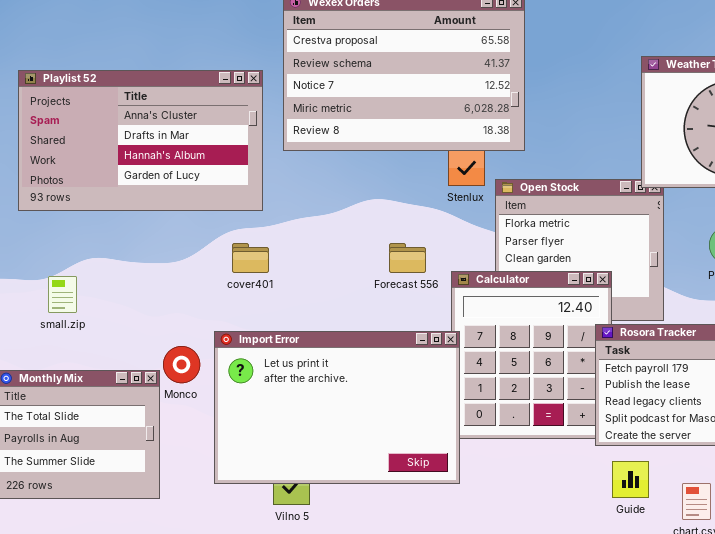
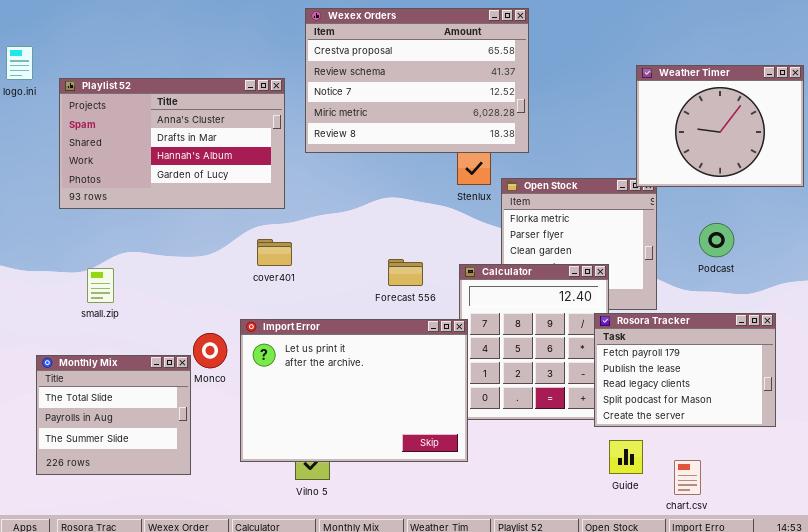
Forecast 556: [389,243,426,273] -> [388,259,423,286], moved

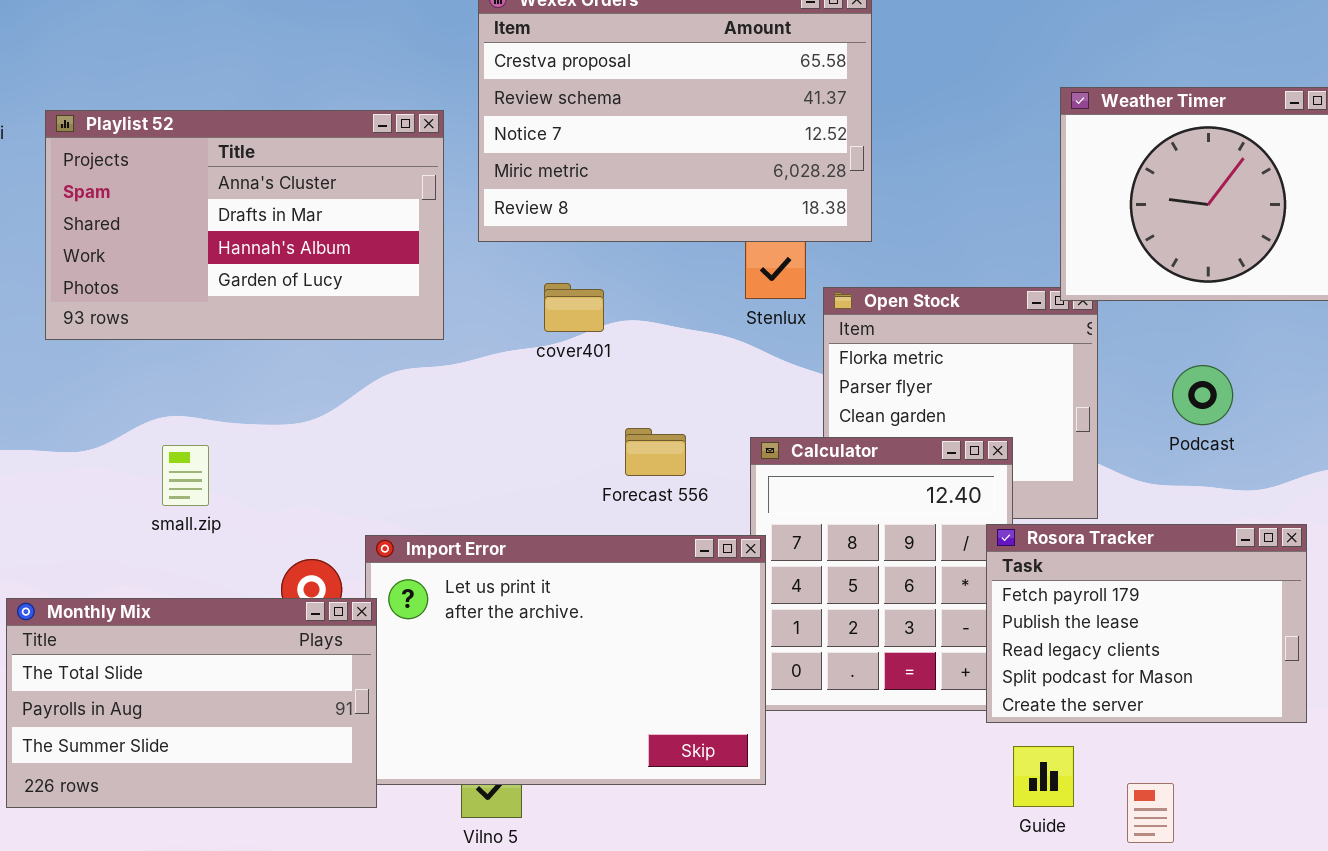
cover401: [257,239,292,266] -> [544,283,604,332], moved
small.zip: [87,268,114,303] -> [162,445,209,506], moved
Monthly Mix: [36,355,191,475] -> [6,598,377,808], resized

